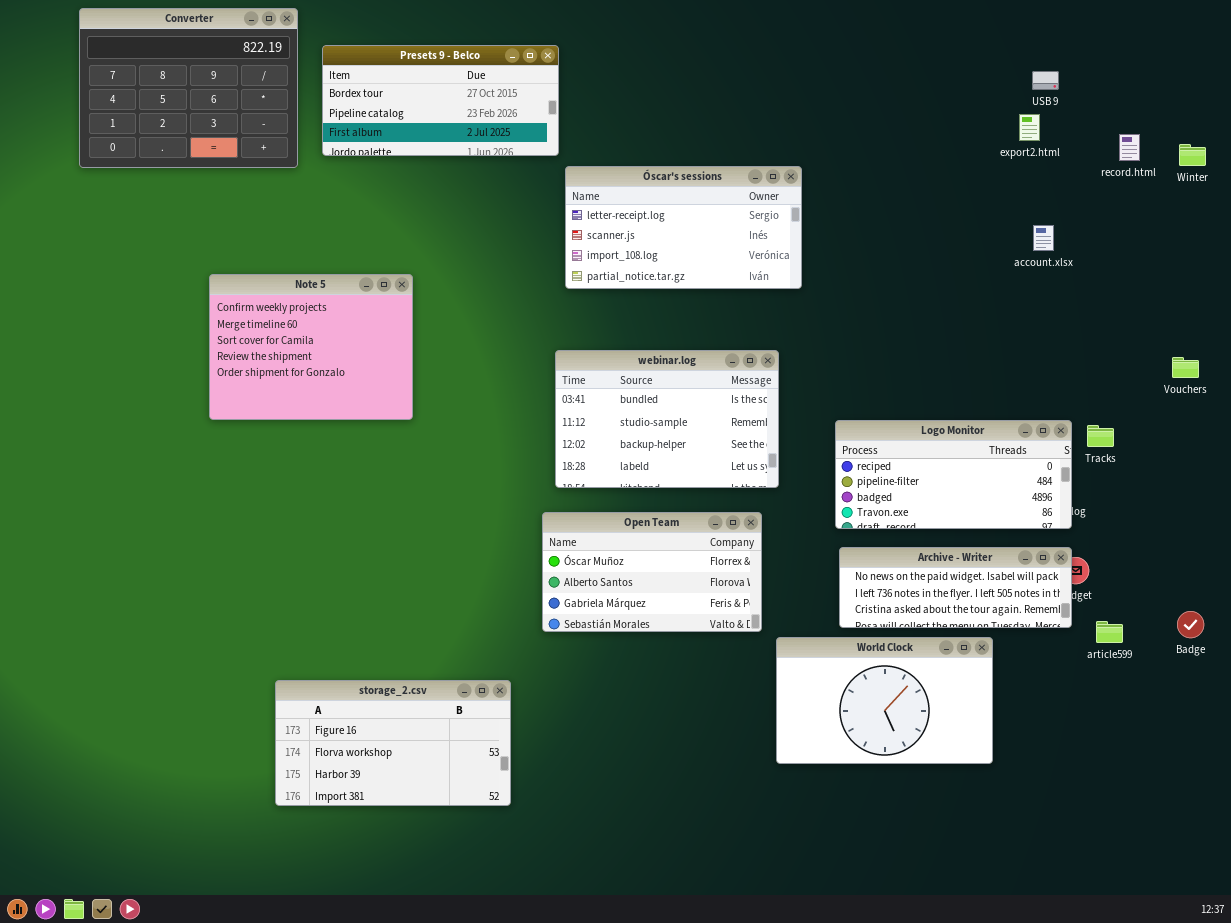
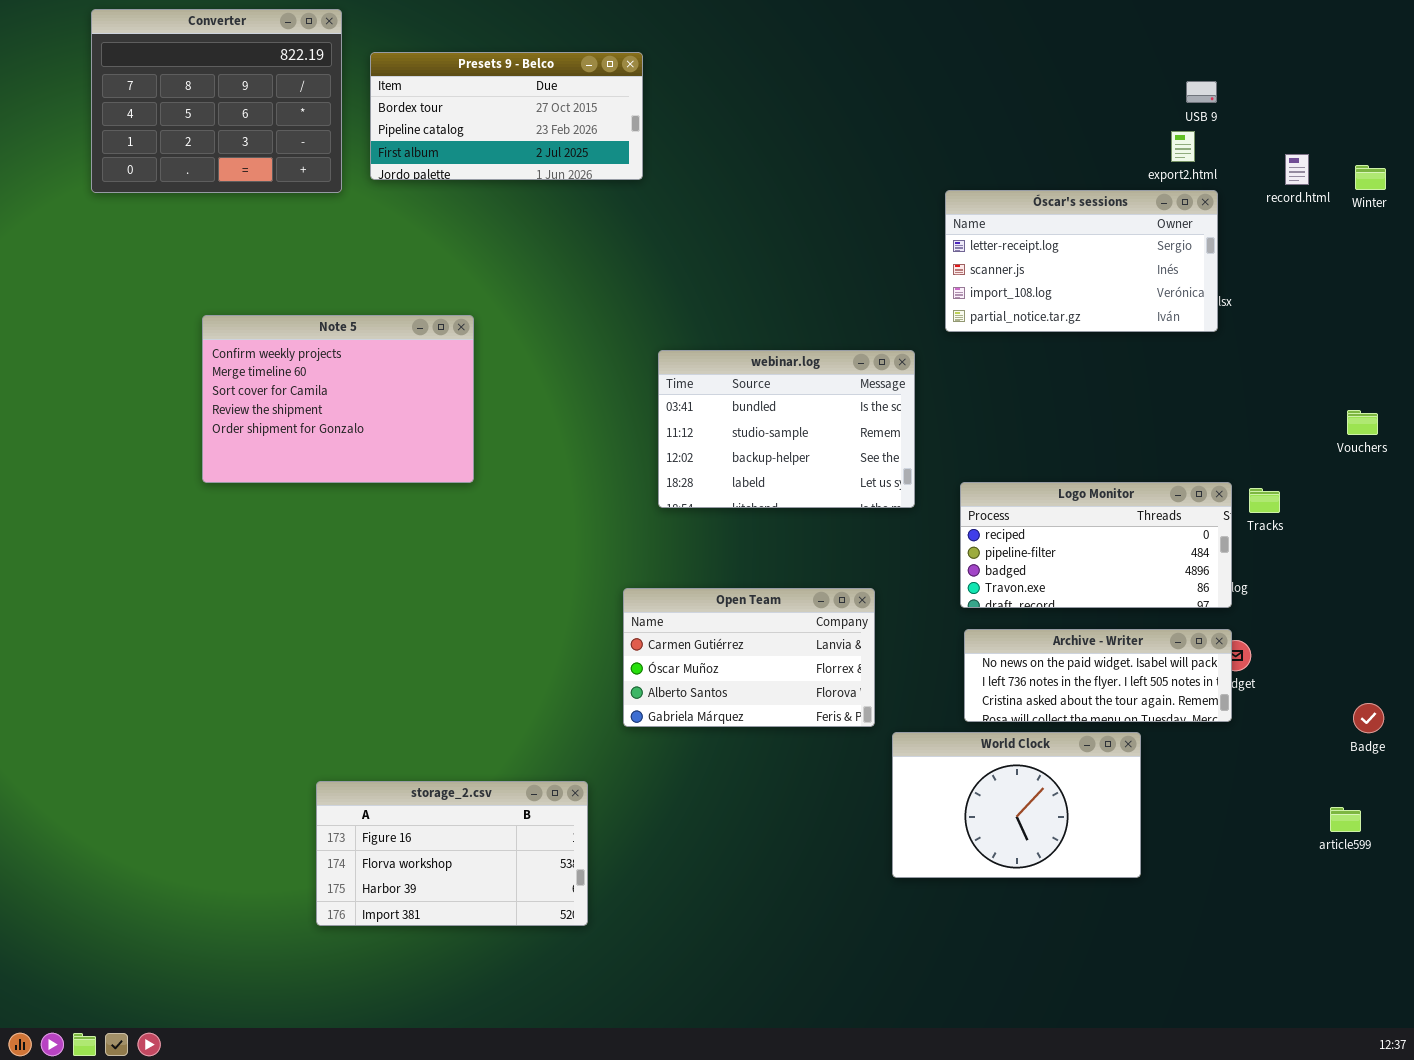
Óscar's sessions: [565,166,802,289] -> [945,190,1218,332], moved
Note 5: [209,274,413,420] -> [202,315,474,483], resized
webinar.log: [555,350,779,488] -> [658,350,915,508], moved
Open Team: [542,512,762,632] -> [623,588,875,727], scrolled up 1 row
article599: [1096,621,1123,643] -> [1330,807,1361,832], moved

